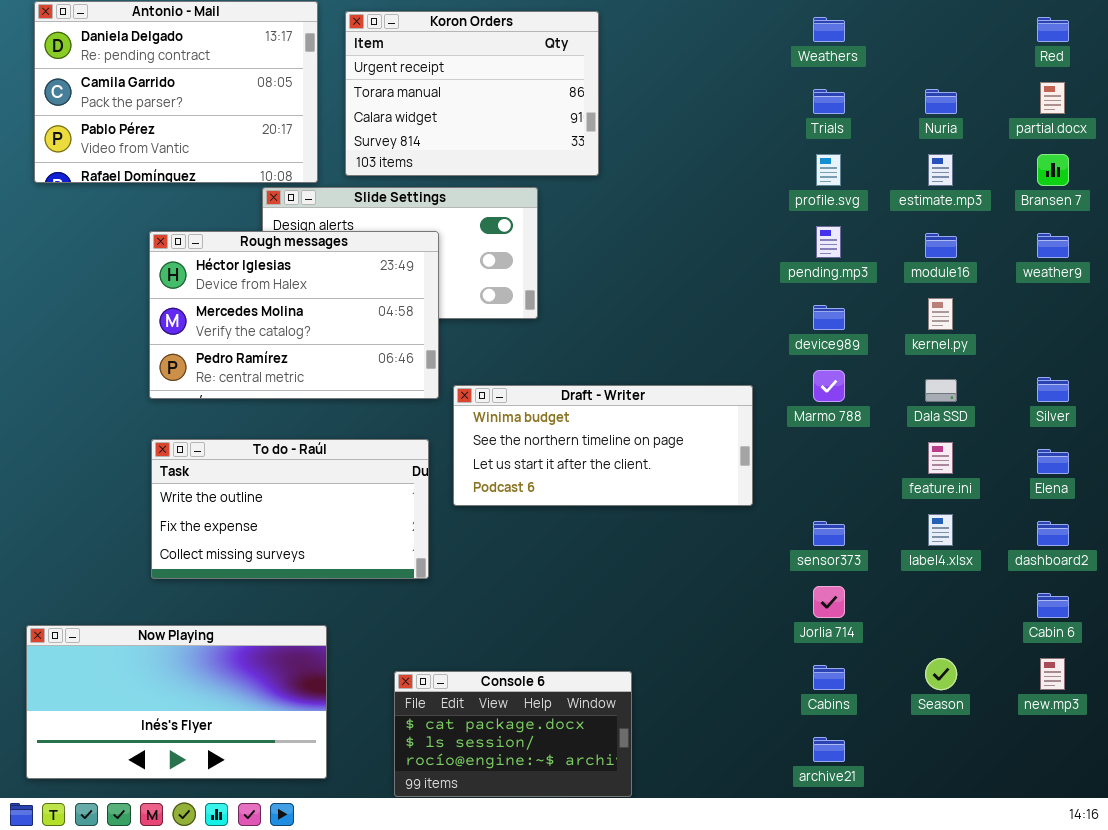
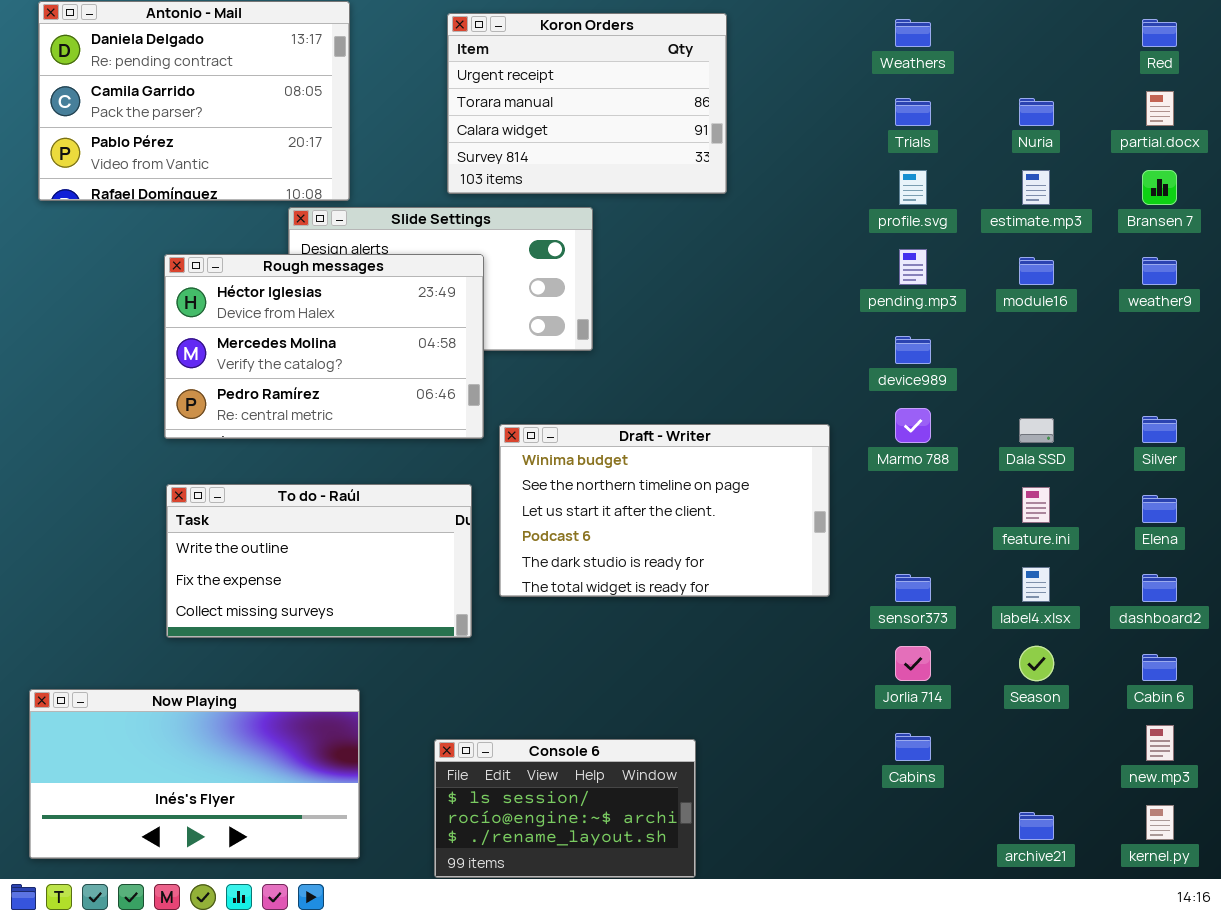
Koron Orders: [345,11,599,176] -> [447,13,727,194], moved
kernel.py: [928,298,953,330] -> [1146,805,1174,840], moved
Draft - Writer: [453,385,753,506] -> [499,424,830,597], resized
Season: [925,658,957,690] -> [1019,646,1054,681], moved
Console 6: [394,671,632,797] -> [434,739,696,878], scrolled down 1 row
archive21: [813,737,845,762] -> [1019,812,1054,840], moved

